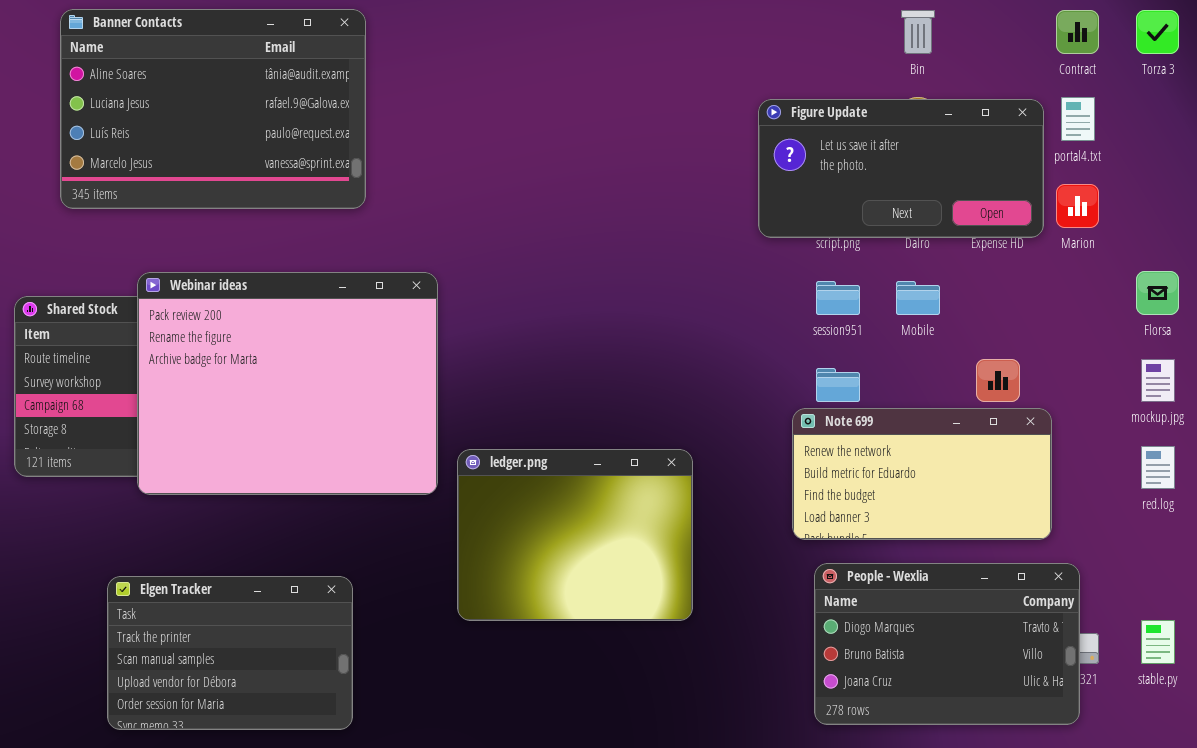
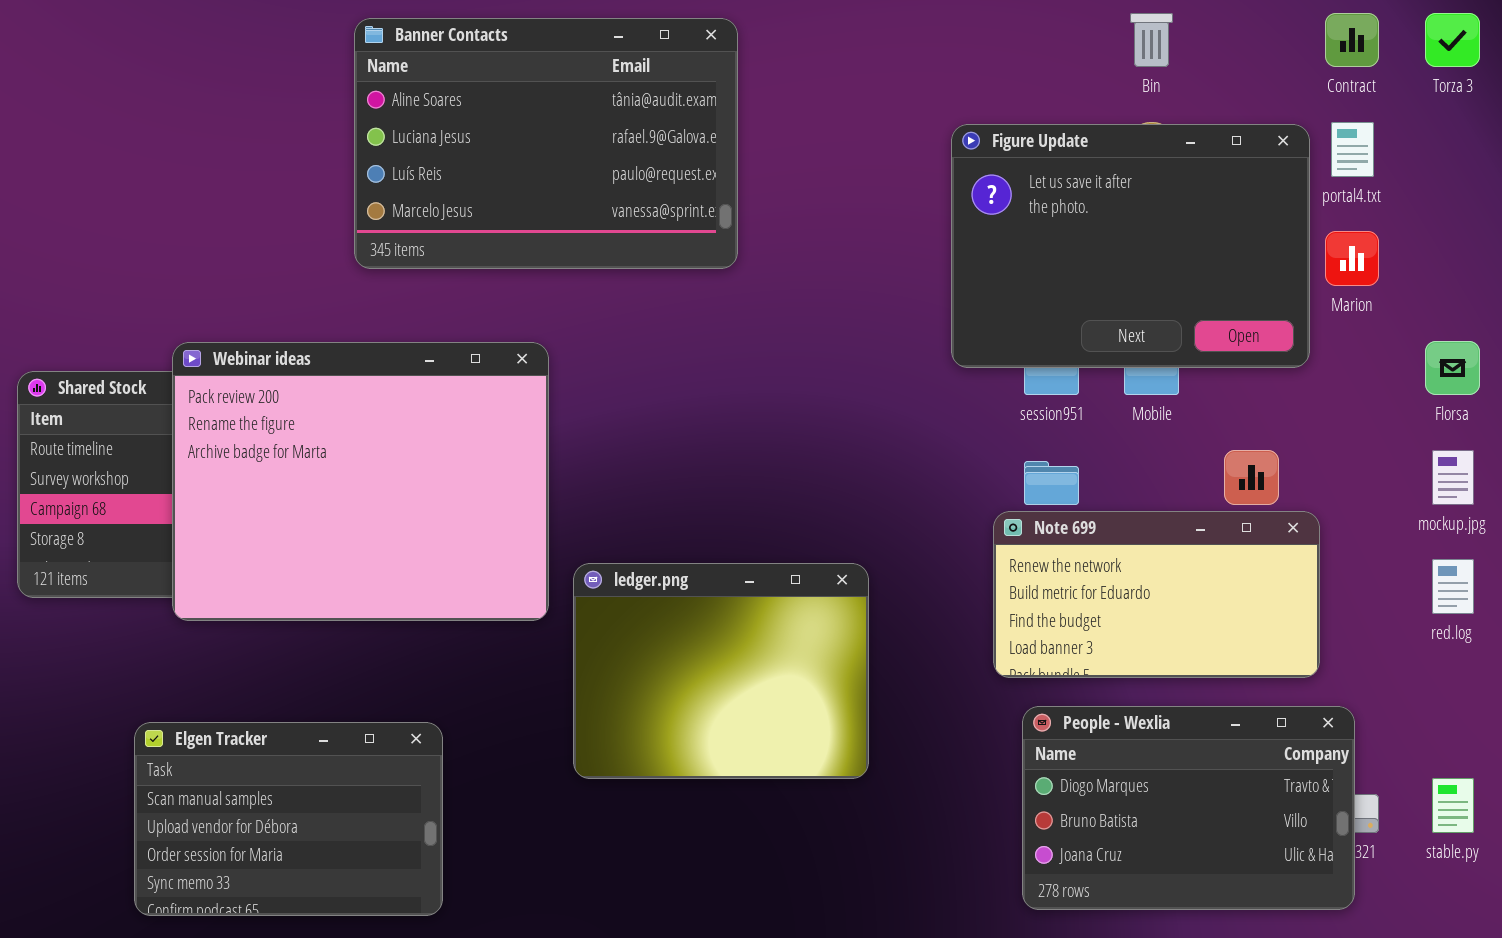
Banner Contacts: [60,9,366,209] -> [354,18,738,269], moved
Figure Update: [758,99,1044,238] -> [951,124,1310,368], resized
Elgen Tracker: [107,576,353,730] -> [134,722,443,916], scrolled down 1 row

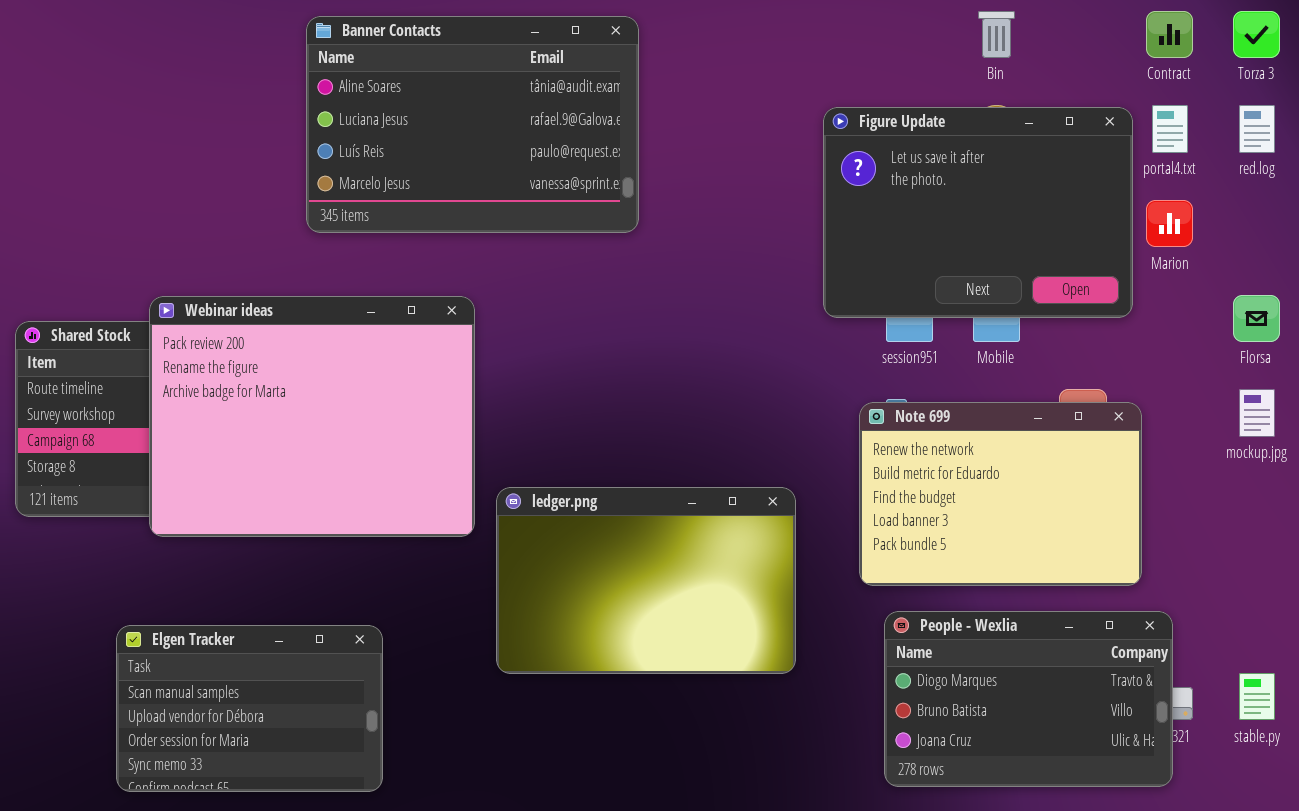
Note 699: [993,511,1320,678] -> [859,402,1142,586], resized
red.log: [1432,559,1474,614] -> [1239,105,1275,153], moved
ledger.png: [573,563,869,779] -> [496,487,796,674], resized

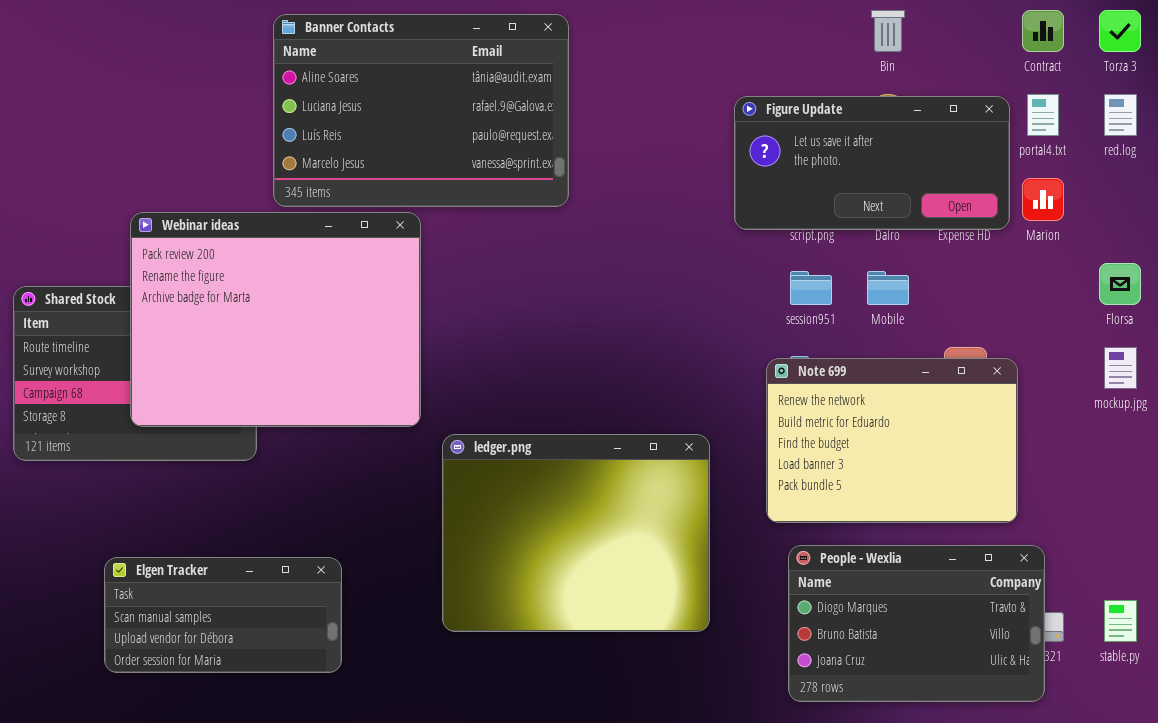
Figure Update: [823,107,1133,318] -> [734,96,1010,230], resized
Webinar ideas: [149,296,475,537] -> [130,212,421,427], moved
ledger.png: [496,487,796,674] -> [442,434,710,632], resized
Elgen Tracker: [116,625,383,792] -> [104,557,342,673], resized

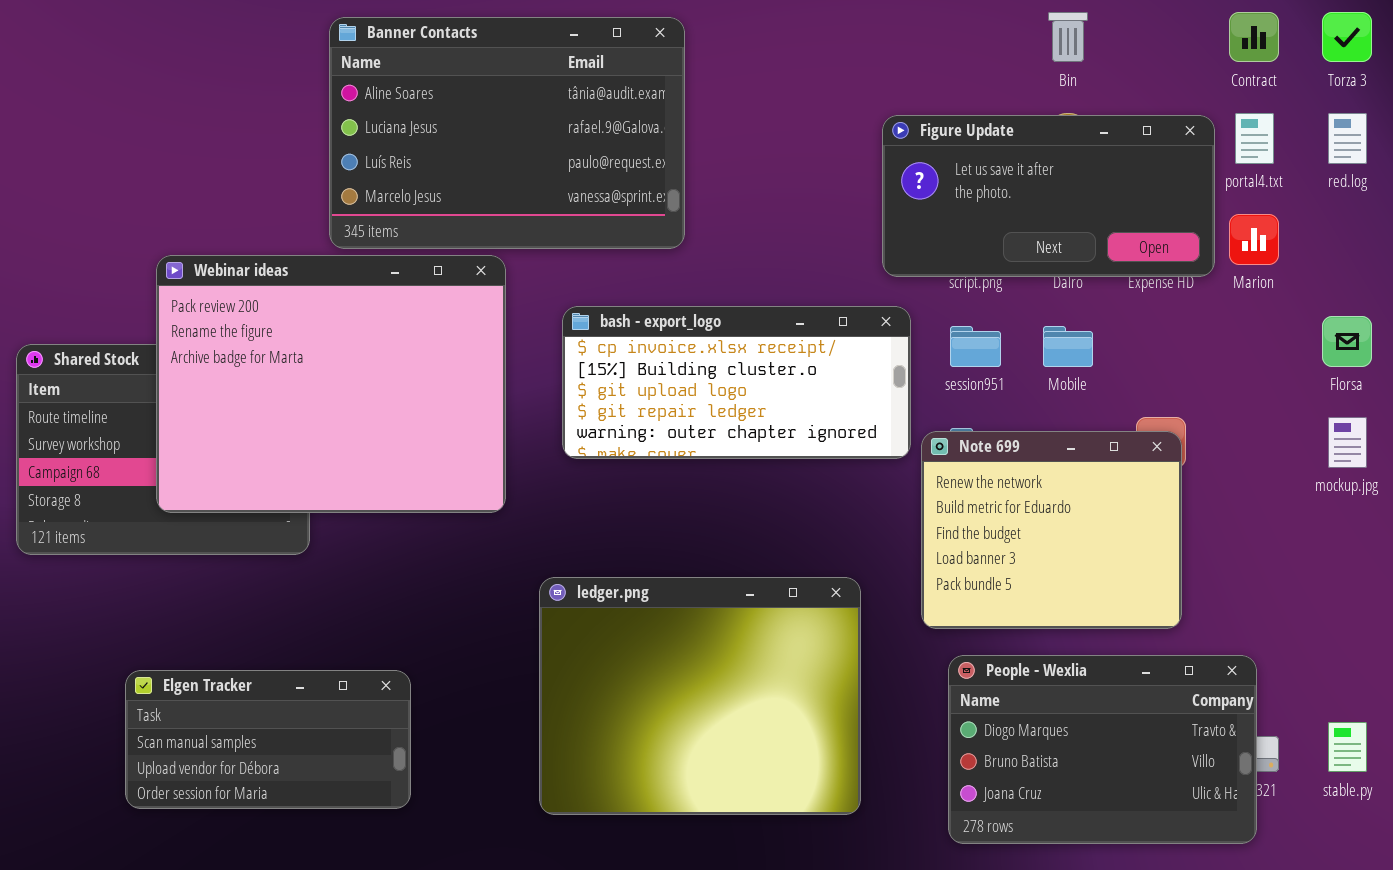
bash - export_logo: none -> [562,306,911,459], opened
Note 699: [766,358,1018,523] -> [921,431,1182,629], resized
ledger.png: [442,434,710,632] -> [539,577,861,815], moved

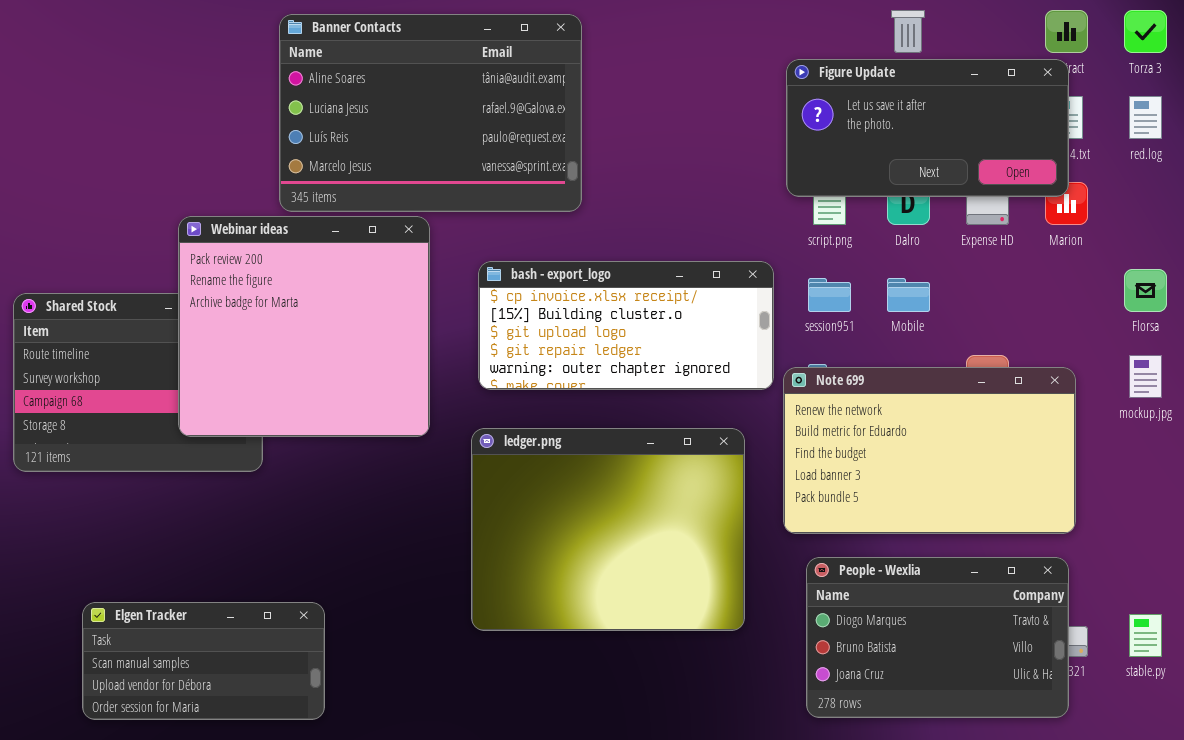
Figure Update: [882,115,1215,277] -> [786,59,1069,197], moved
Webinar ideas: [156,255,506,513] -> [178,216,430,437], resized
Note 699: [921,431,1182,629] -> [783,367,1076,534], resized
ledger.png: [539,577,861,815] -> [471,428,745,631], moved
Elgen Tracker: [125,670,411,809] -> [82,602,325,720], moved

